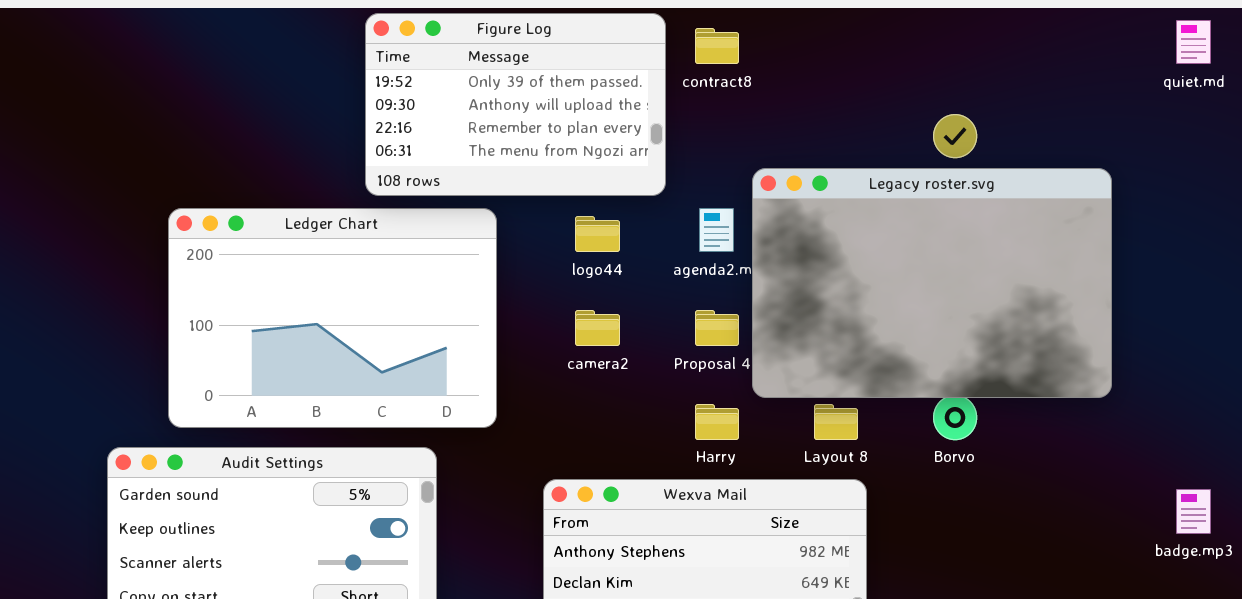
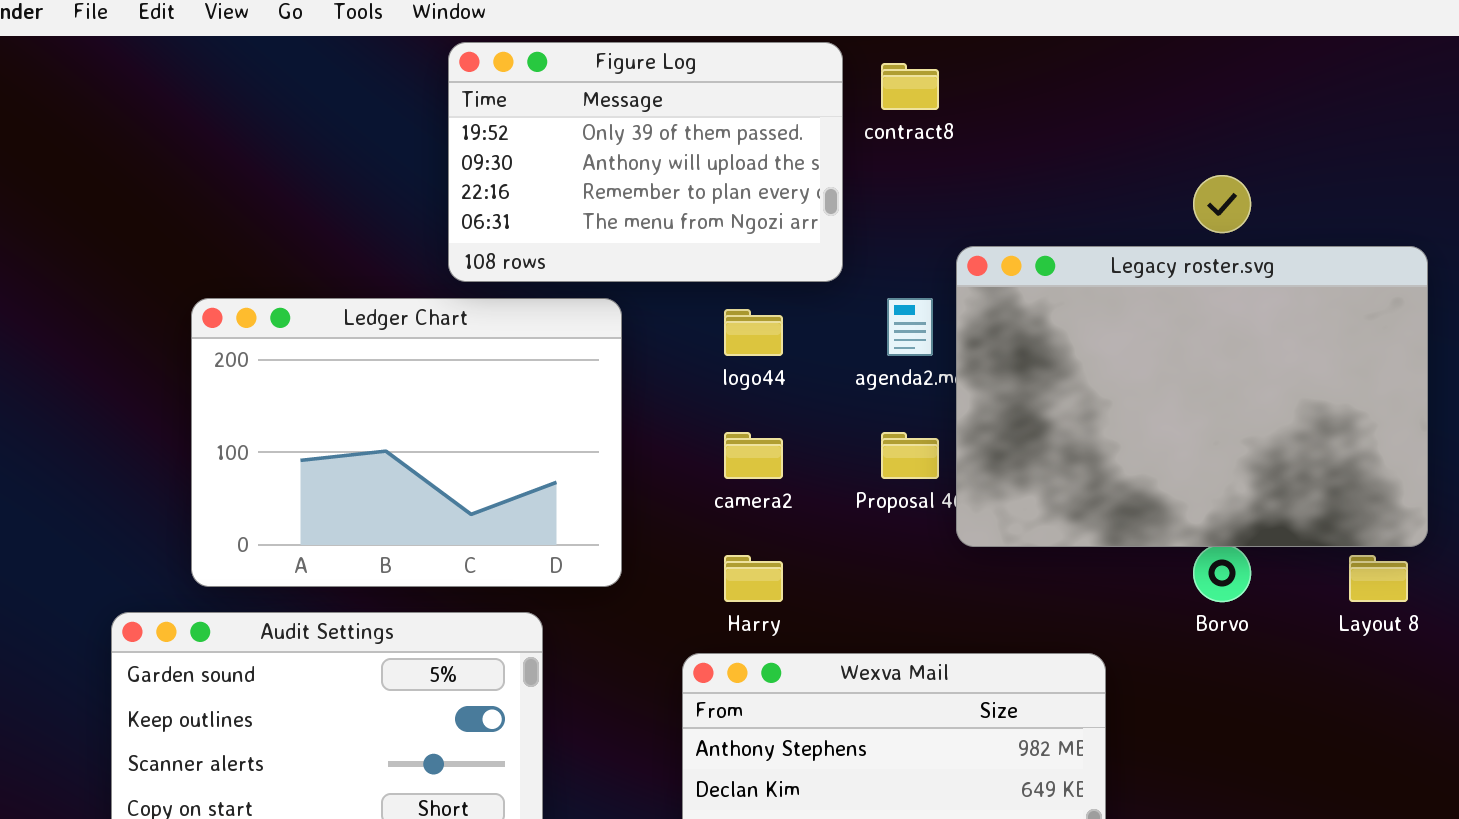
Harry: [695,404,739,440] -> [724,555,783,602], moved
Layout 8: [814,404,858,440] -> [1349,555,1408,602], moved

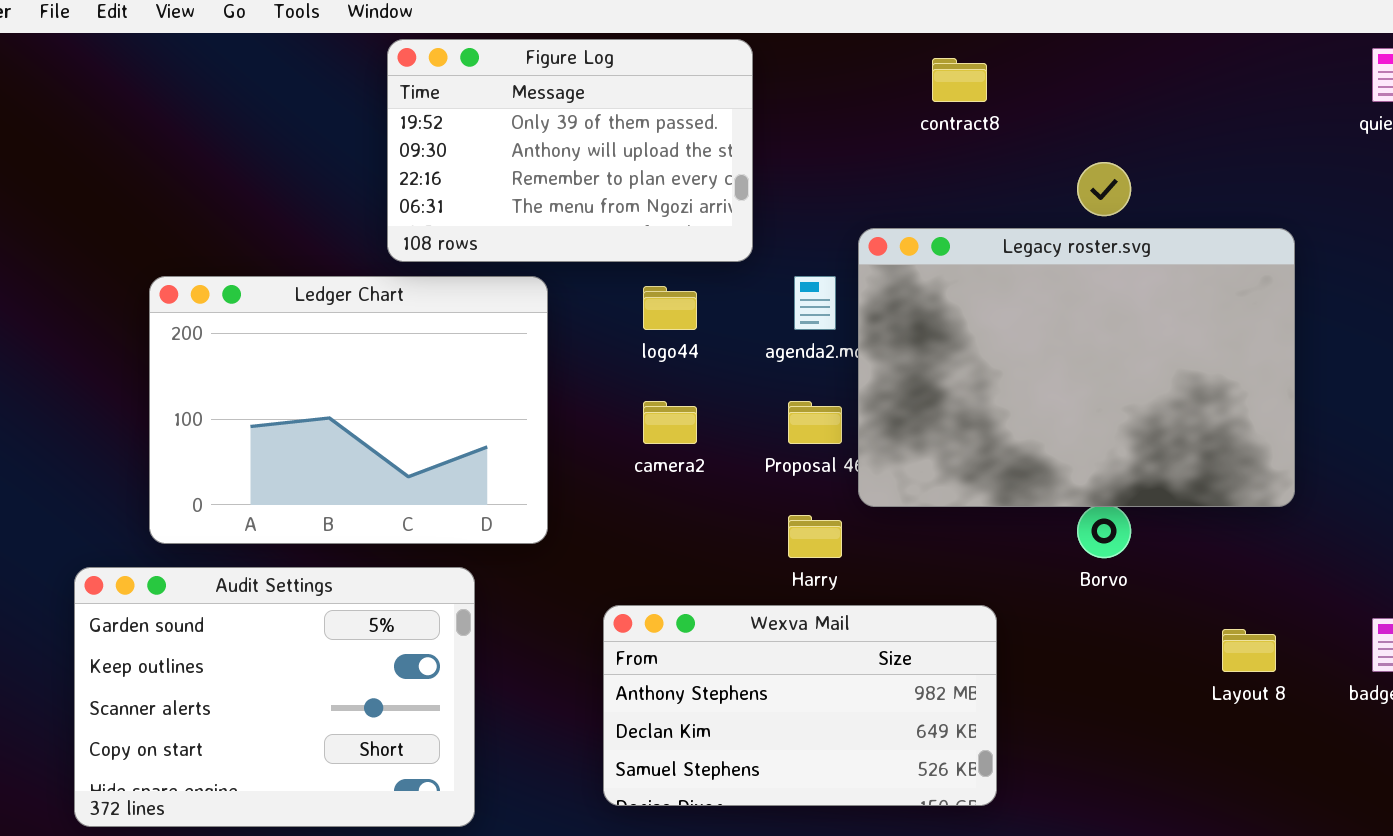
contract8: [881,63,939,110] -> [932,58,987,102], moved
Harry: [724,555,783,602] -> [788,515,842,558], moved
Layout 8: [1349,555,1408,602] -> [1222,629,1276,672], moved

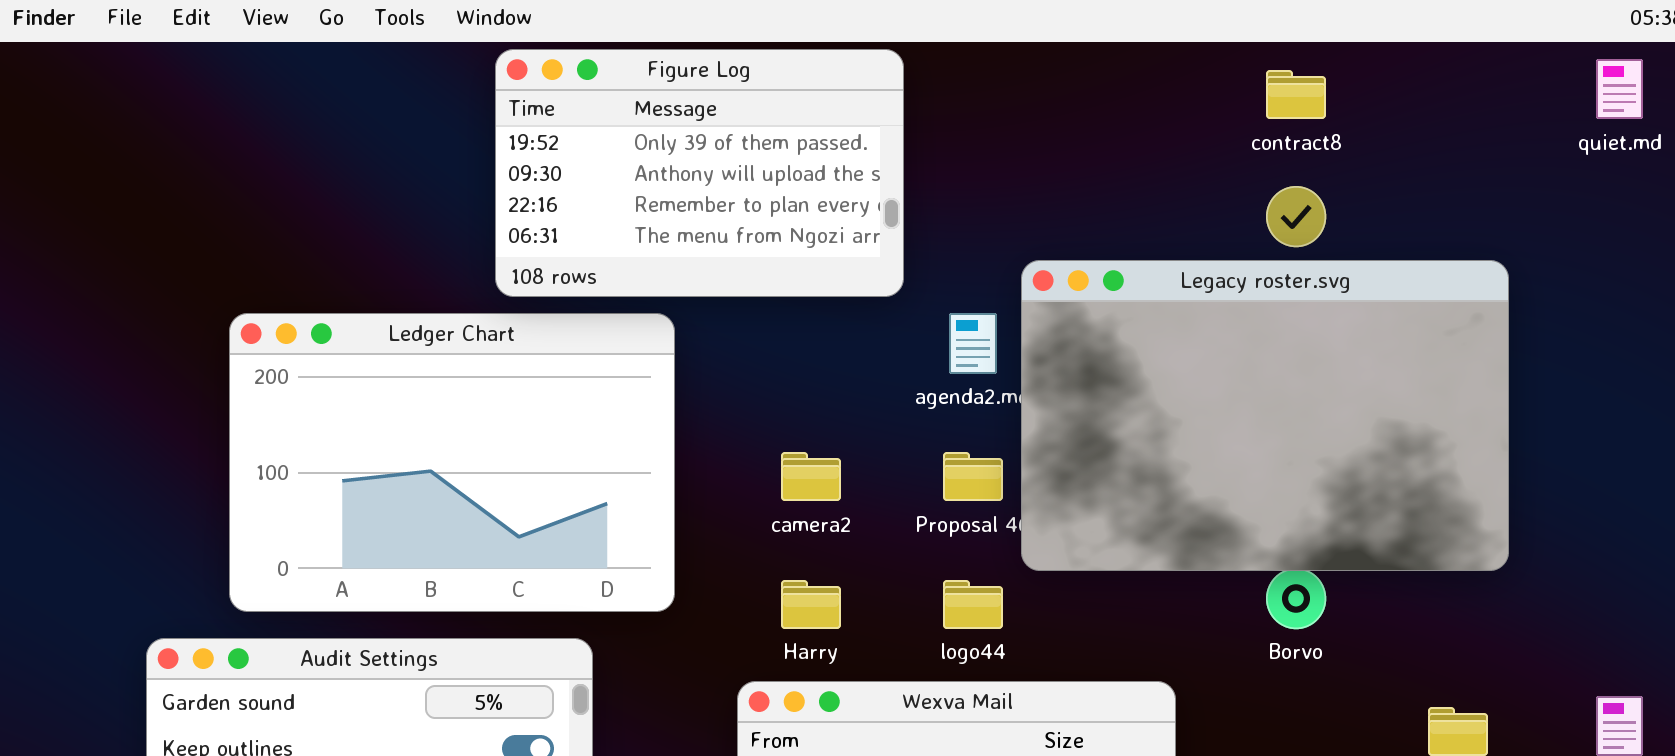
contract8: [932,58,987,102] -> [1266,70,1326,119], moved
logo44: [643,286,697,330] -> [943,580,1003,629], moved
Harry: [788,515,842,558] -> [781,580,841,629], moved

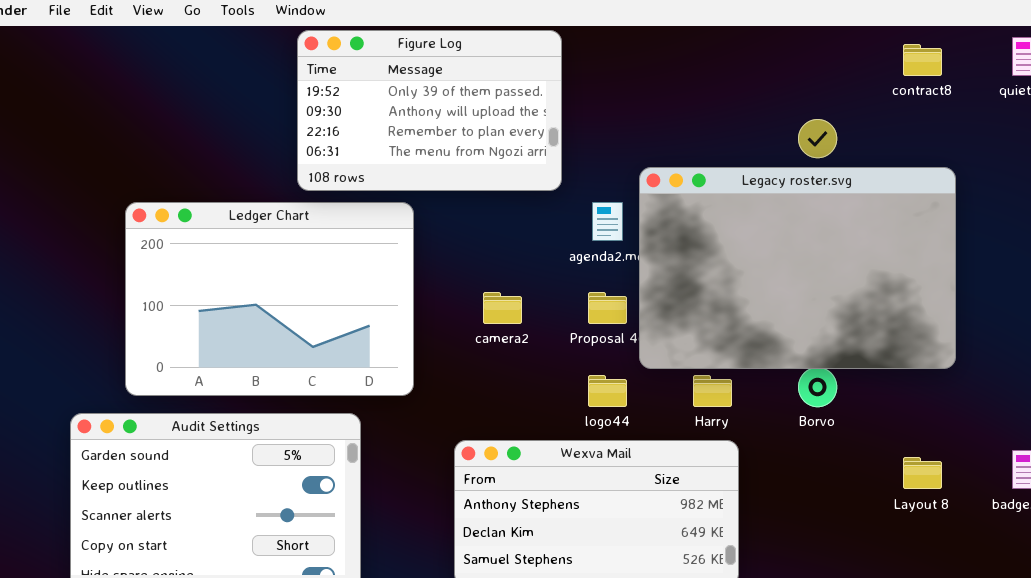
contract8: [1266,70,1326,119] -> [903,44,942,76], moved
Harry: [781,580,841,629] -> [693,375,732,407], moved

